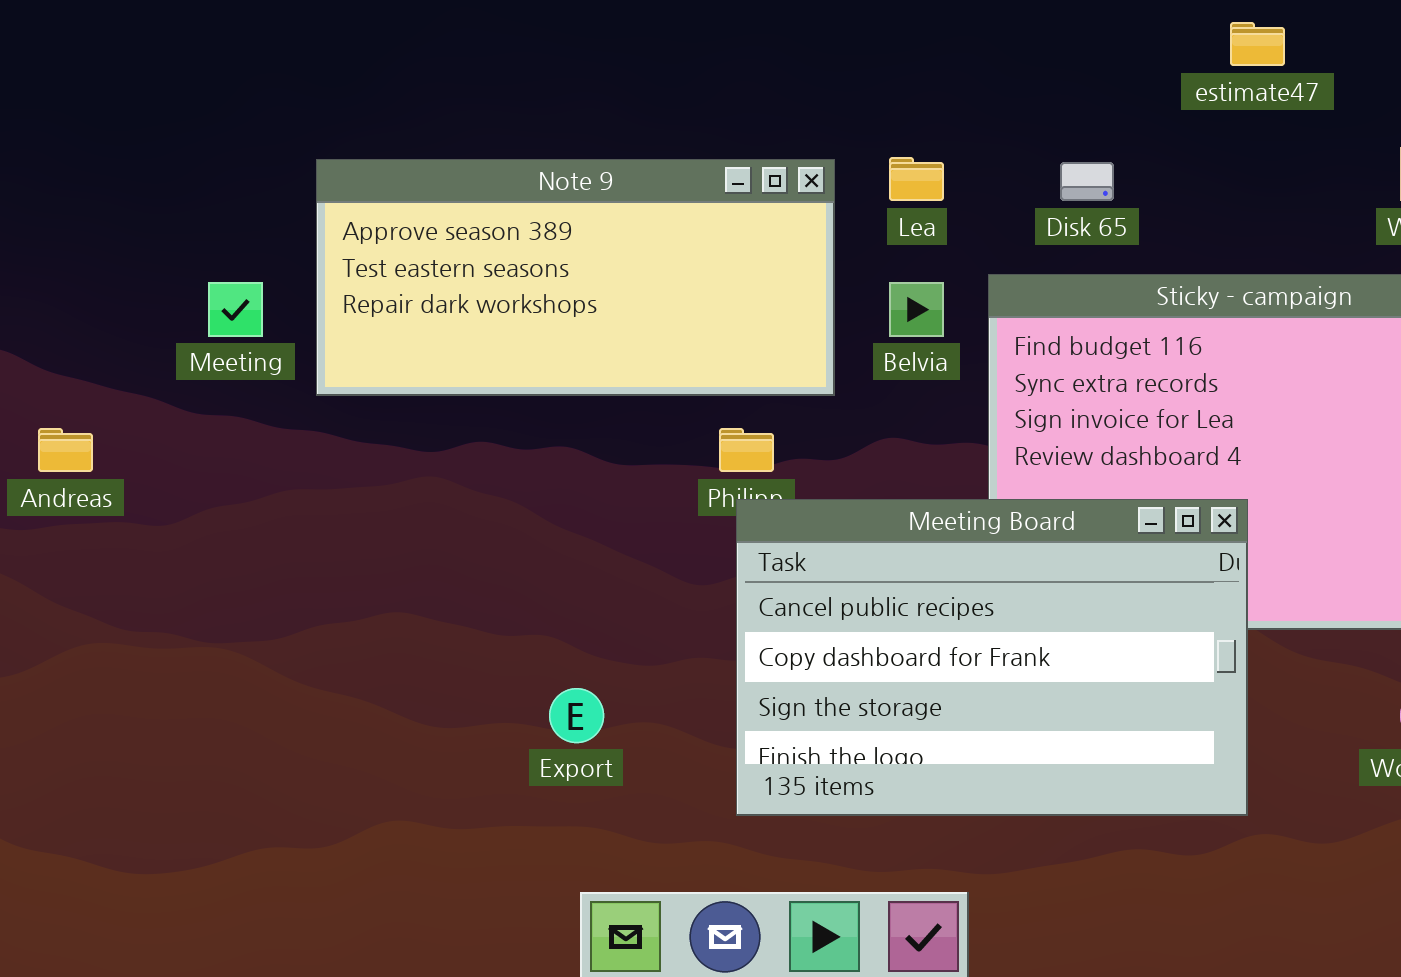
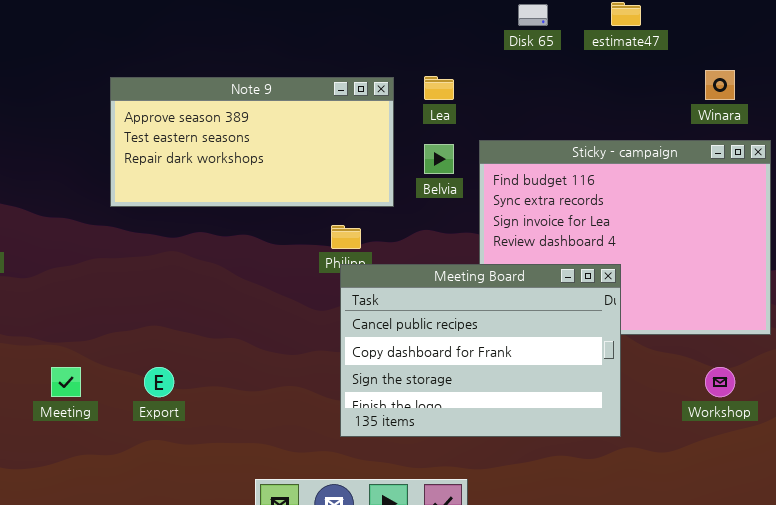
Disk 65: [1060,162,1114,201] -> [518,4,548,26], moved
Meeting: [208,282,263,337] -> [51,367,81,397], moved
Export: [549,688,604,743] -> [144,367,174,397], moved

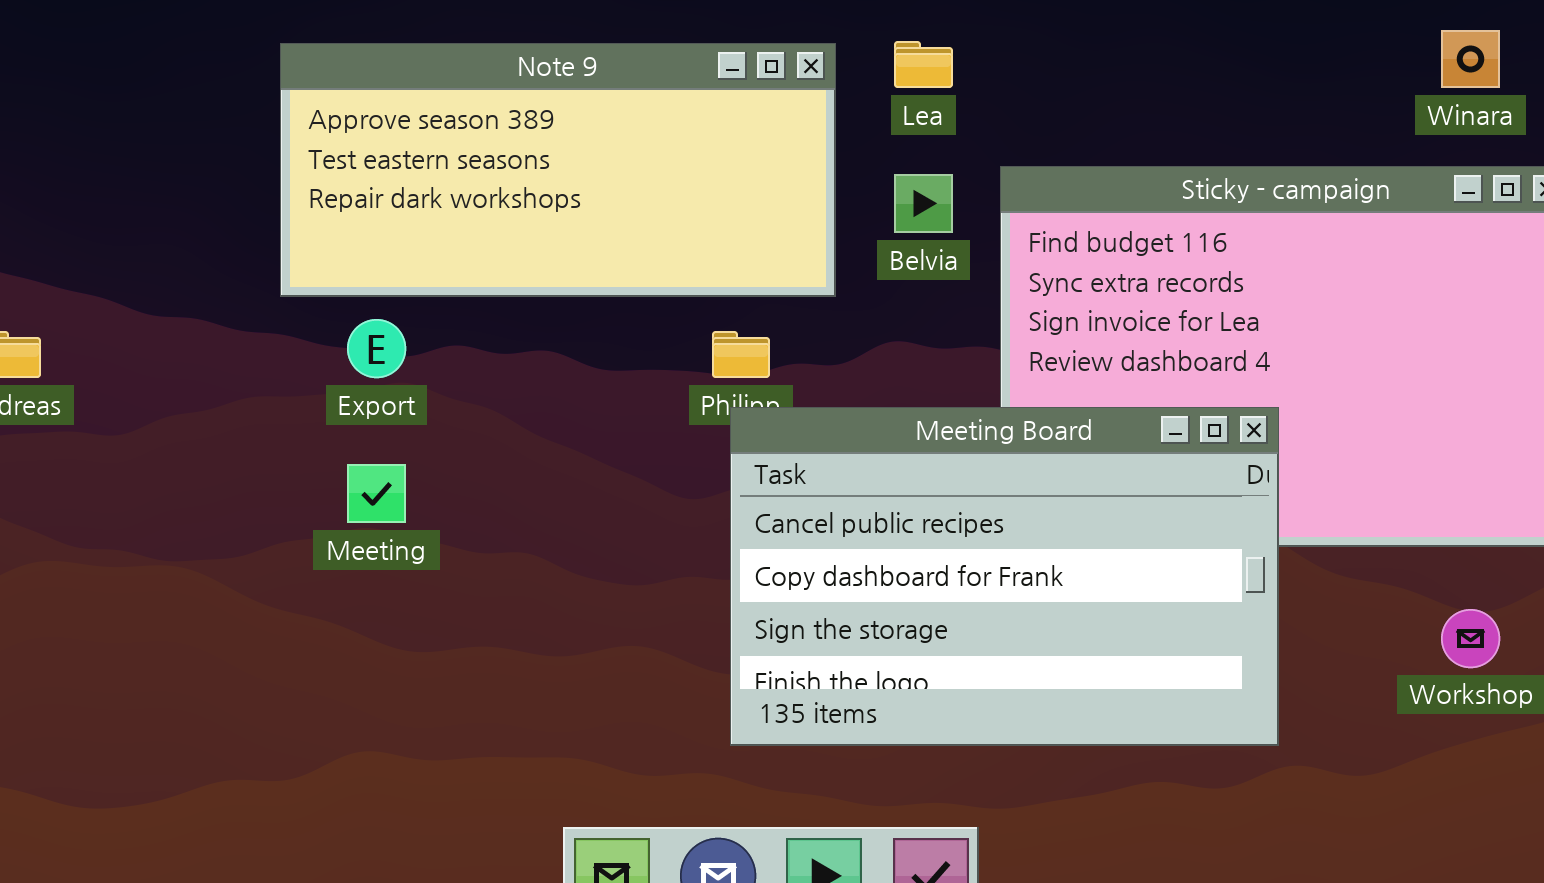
Meeting: [51,367,81,397] -> [347,464,406,523], moved
Export: [144,367,174,397] -> [347,319,406,378], moved

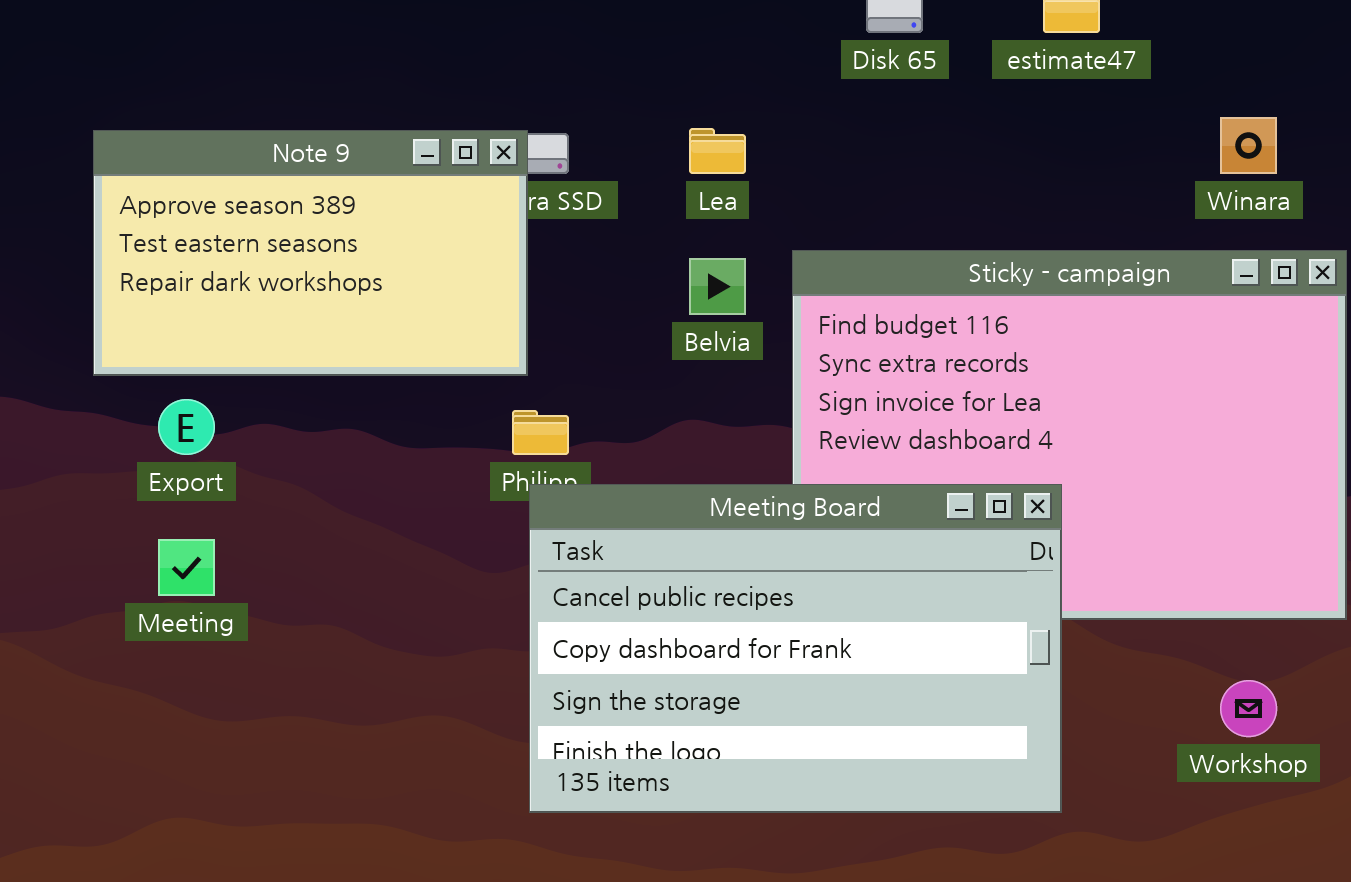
Note 9: [280,43,836,297] -> [93,130,528,376], resized

